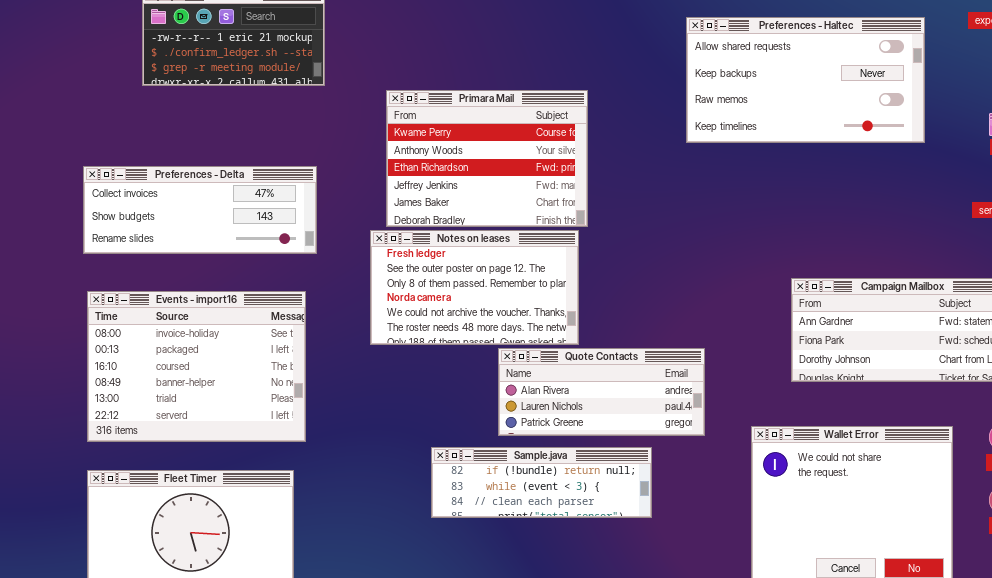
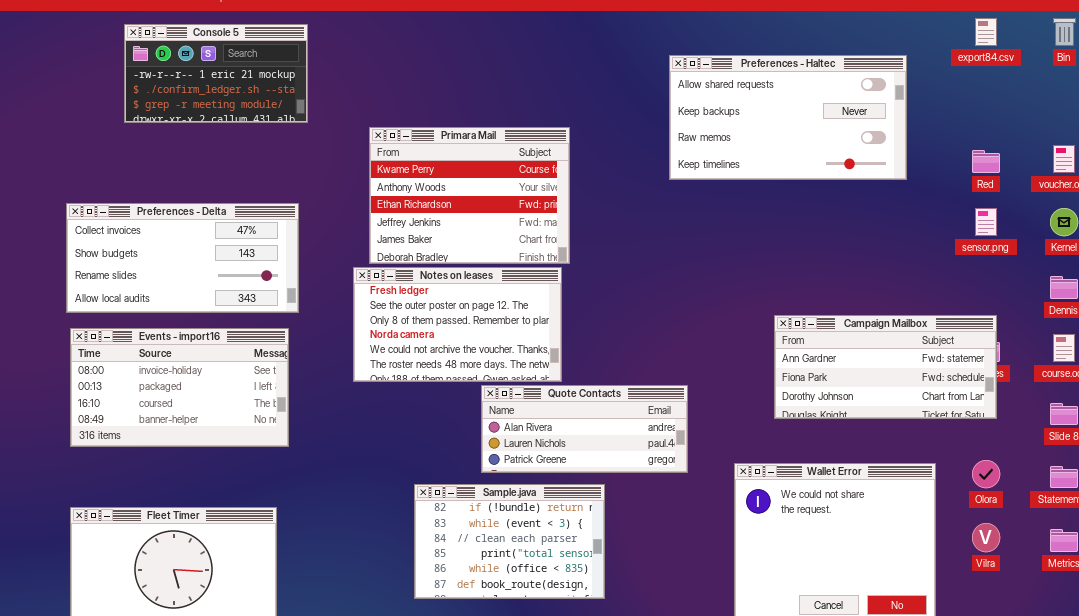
Preferences - Delta: [83,166,317,254] -> [66,203,299,313], resized
Events - import16: [87,291,306,442] -> [70,328,289,447], resized
Sample.java: [431,447,652,518] -> [414,484,605,599], resized

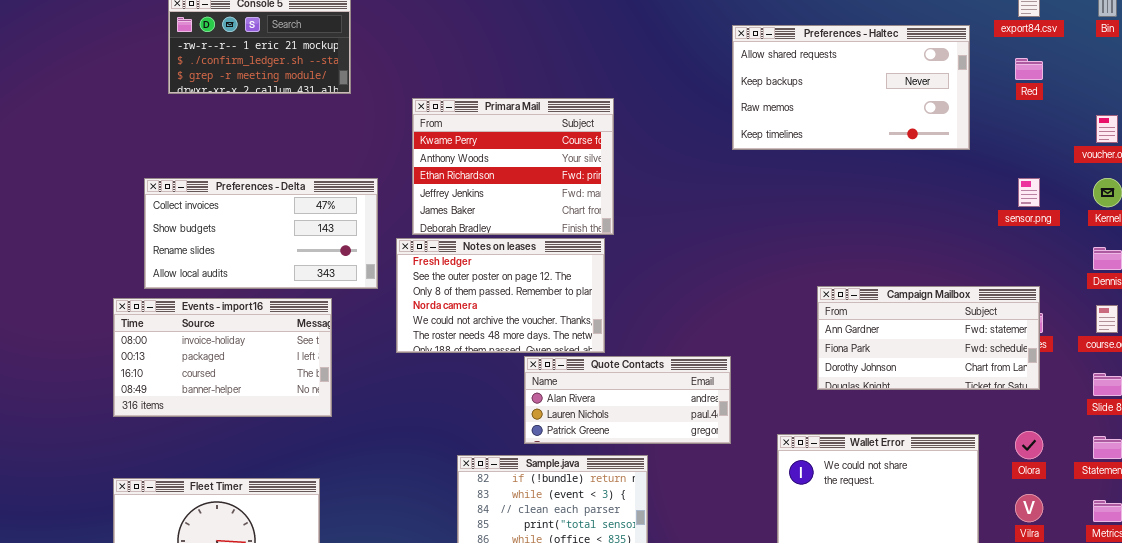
Preferences - Haltec: [669,55,907,180] -> [732,25,970,150], moved
Red: [972,150,1000,173] -> [1015,58,1043,80], moved
Preferences - Delta: [66,203,299,313] -> [144,178,378,289], moved

